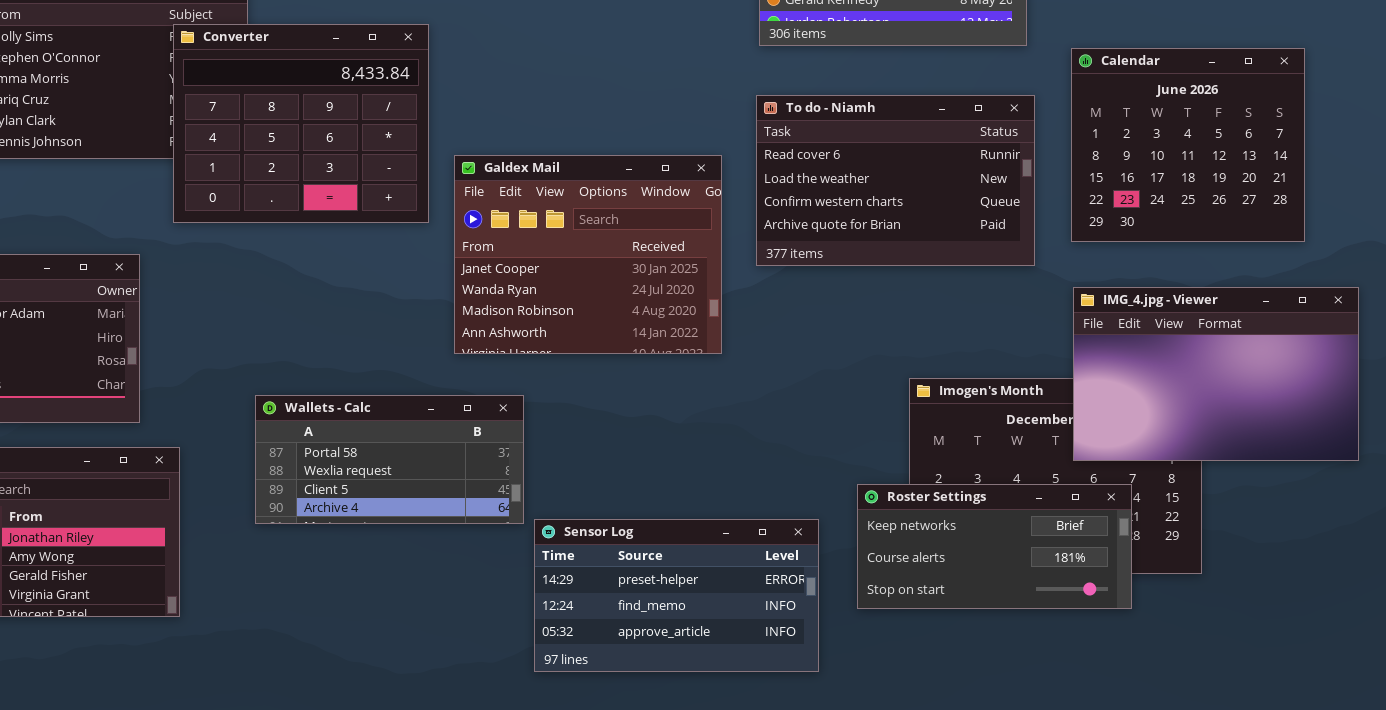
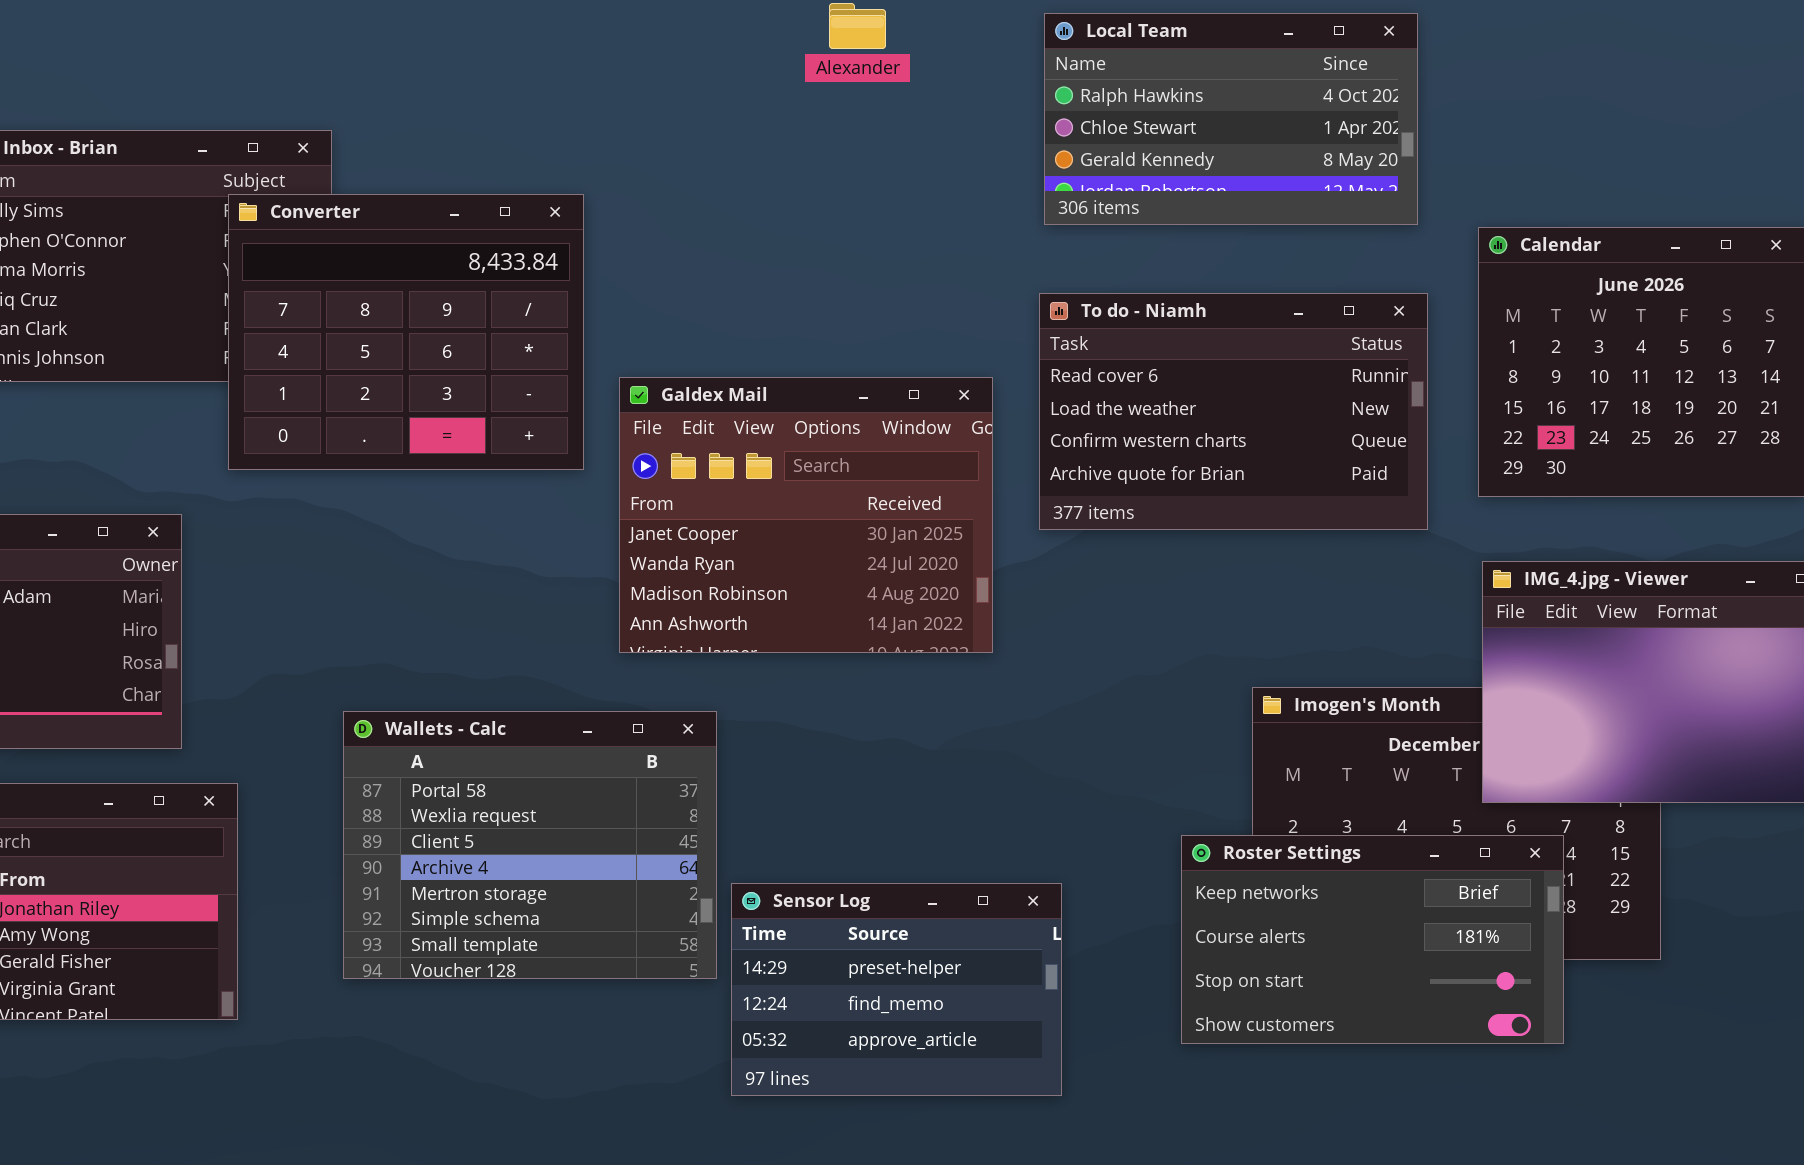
Wallets - Calc: [255,395,524,524] -> [343,711,717,979], resized
Roster Settings: [857,484,1132,609] -> [1181,835,1564,1044], resized
Sensor Log: [534,519,819,672] -> [731,883,1062,1096], resized

